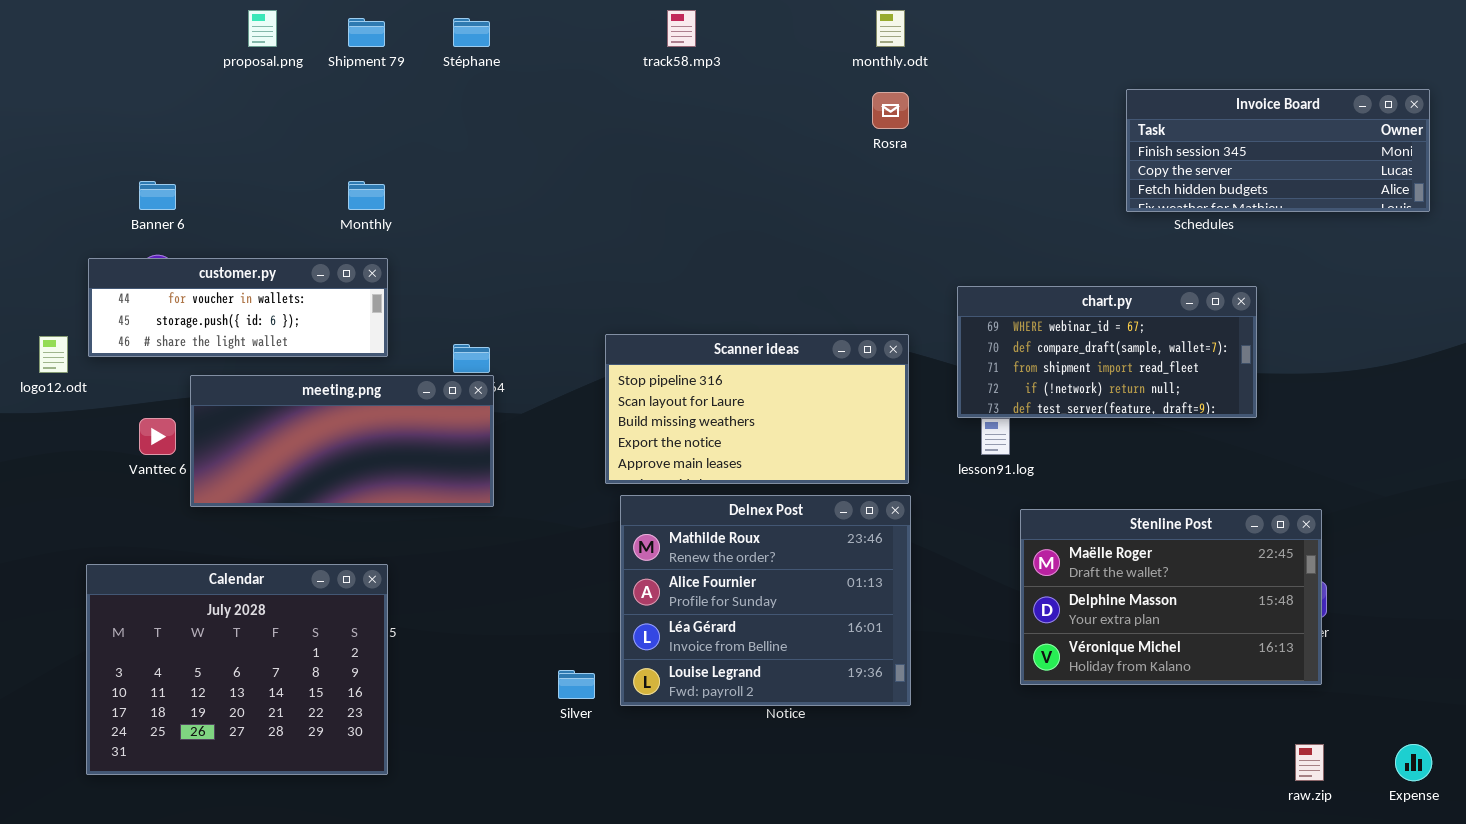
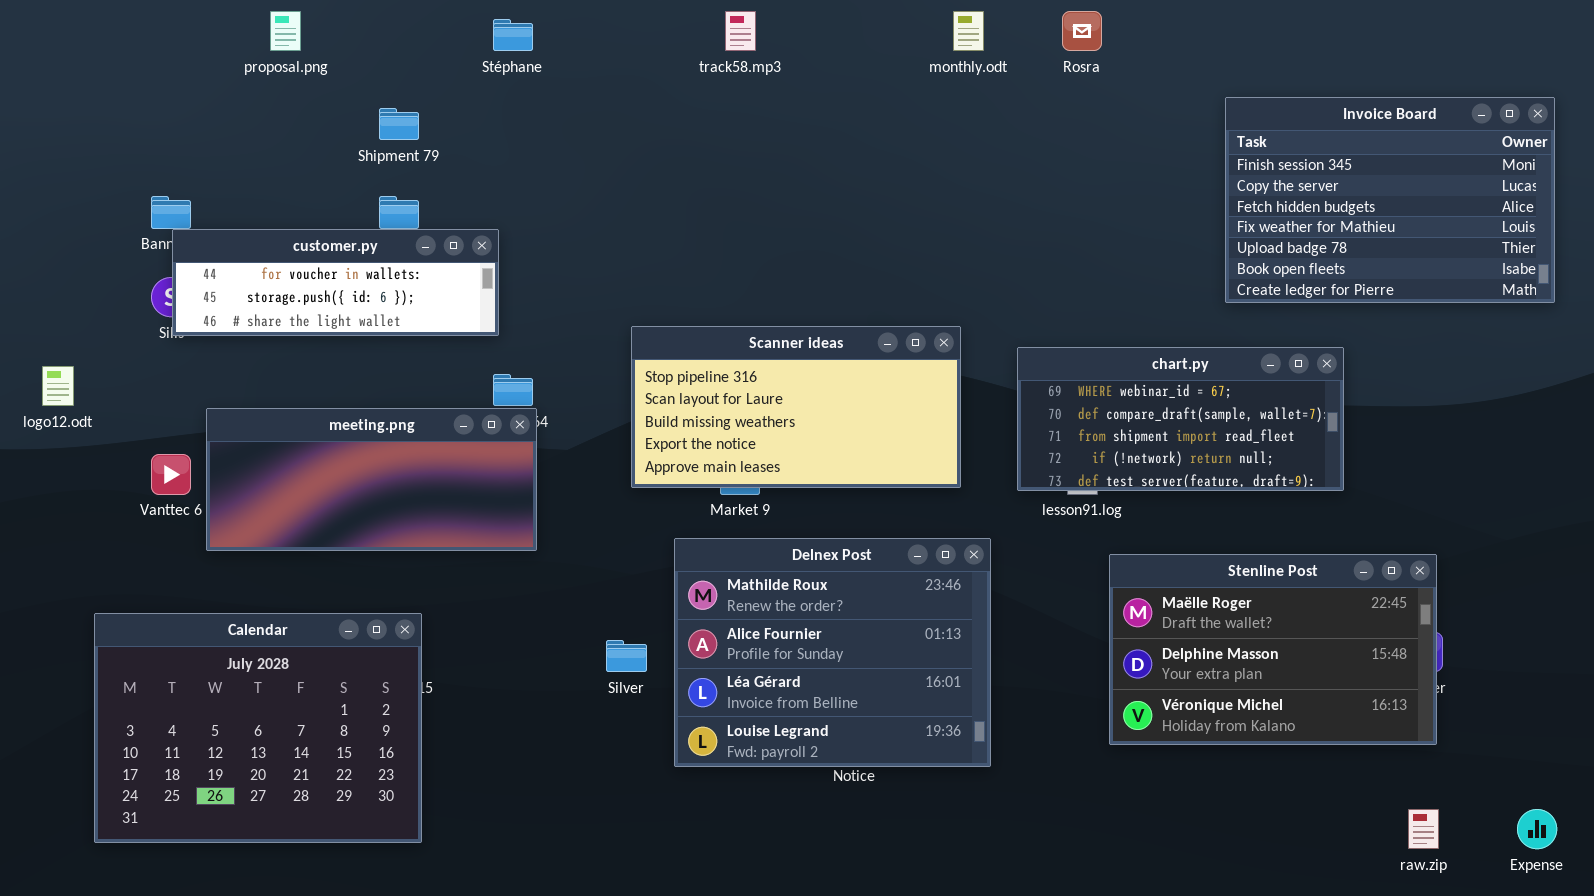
Shipment 79: [348,18,385,47] -> [379,108,419,140], moved
Invoice Board: [1126,89,1430,212] -> [1225,97,1555,303], resized
Rosra: [872,92,909,129] -> [1062,11,1102,51], moved
customer.py: [88,258,388,357] -> [172,229,499,336], moved
chart.py: [957,286,1257,418] -> [1017,347,1344,491], moved
Scanner ideas: [605,334,909,484] -> [631,326,961,488], moved
Silver: [558,670,595,699] -> [606,640,647,672], moved

